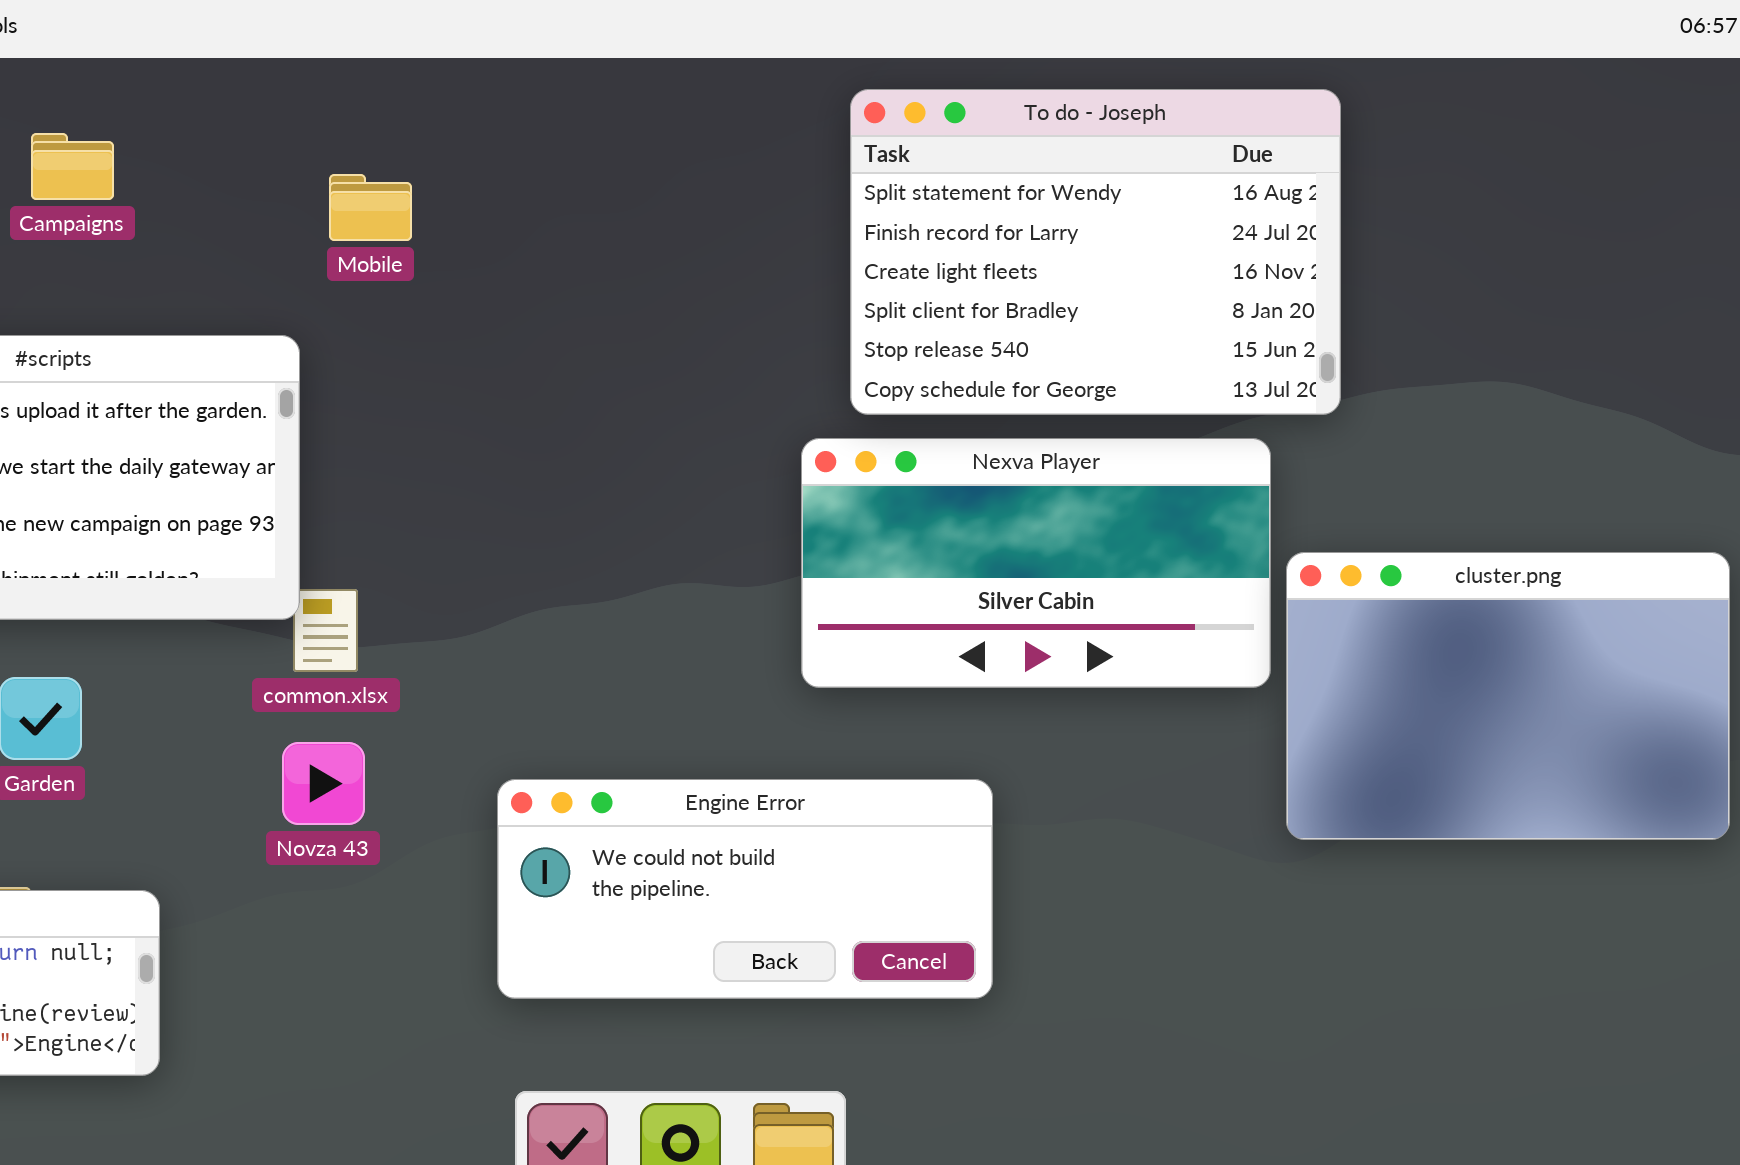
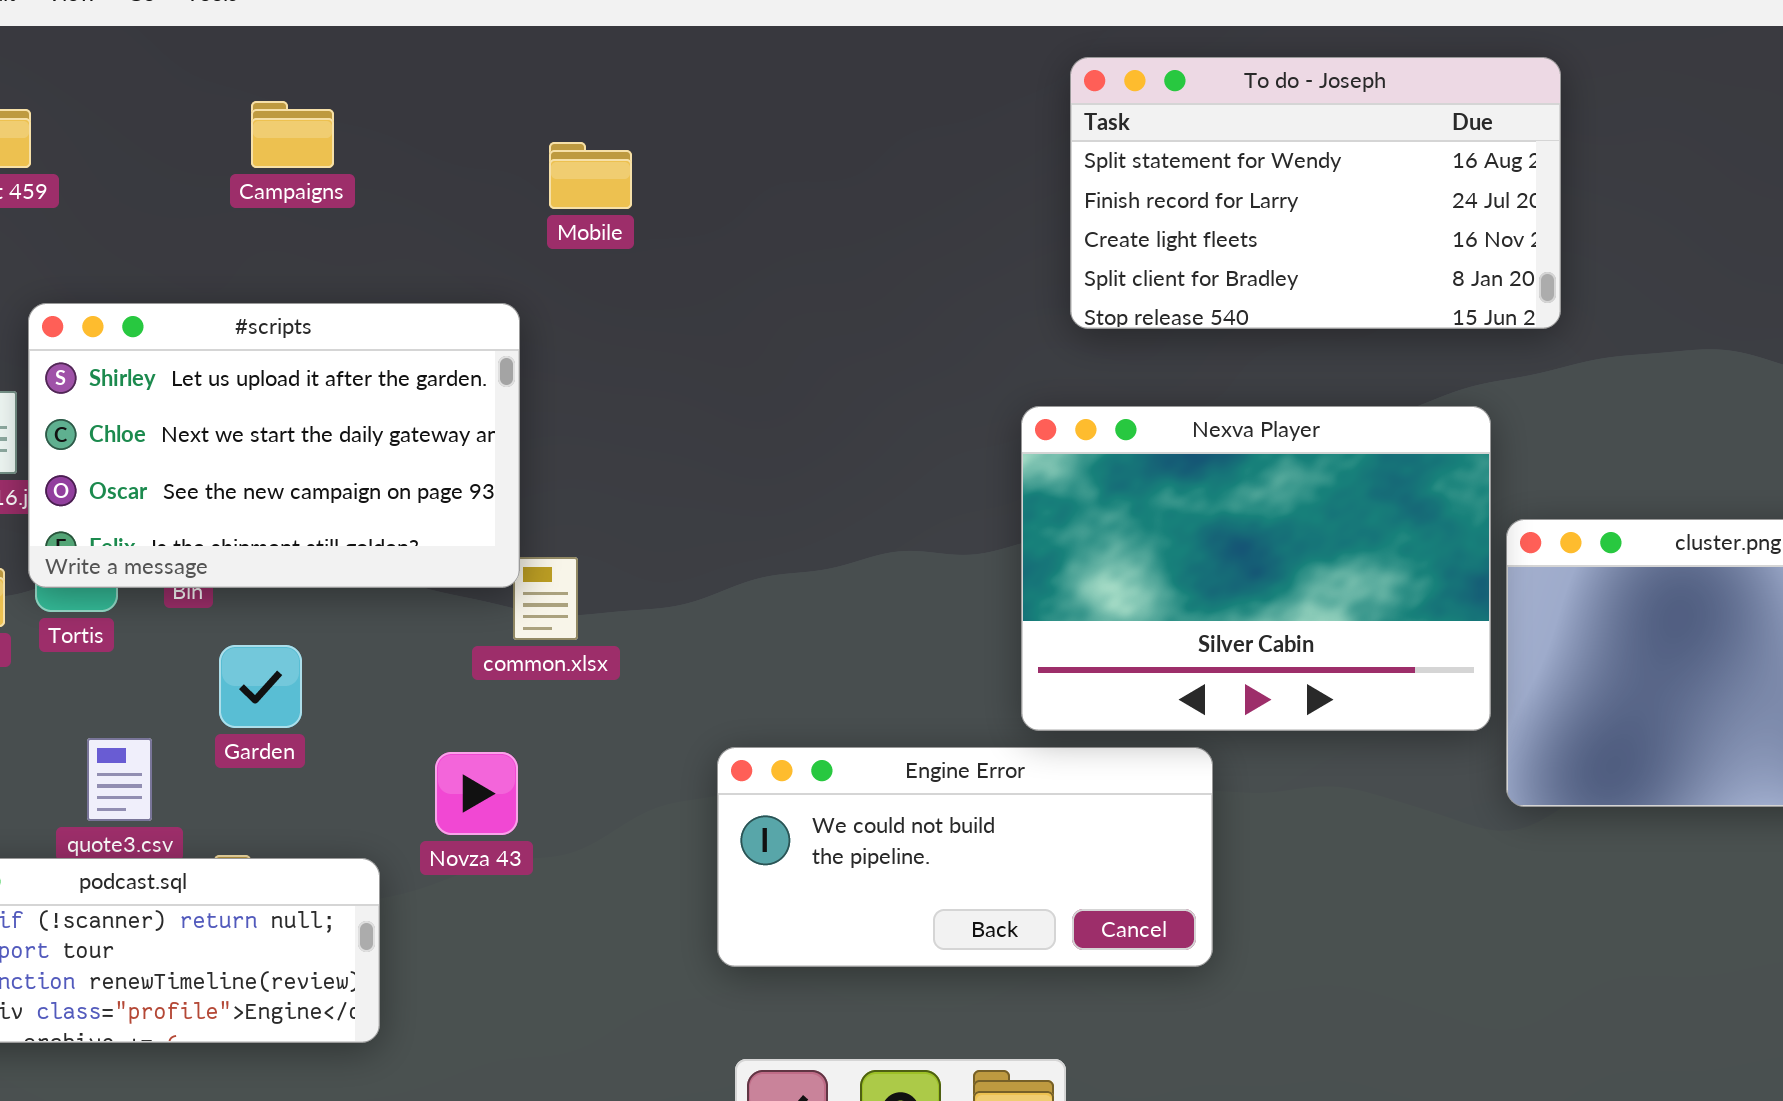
To do - Joseph: [850,89,1341,415] -> [1070,57,1561,329], resized
Nexva Player: [801,438,1271,688] -> [1021,406,1491,731], resized
Novza 43: [282,742,365,825] -> [435,752,518,835], moved

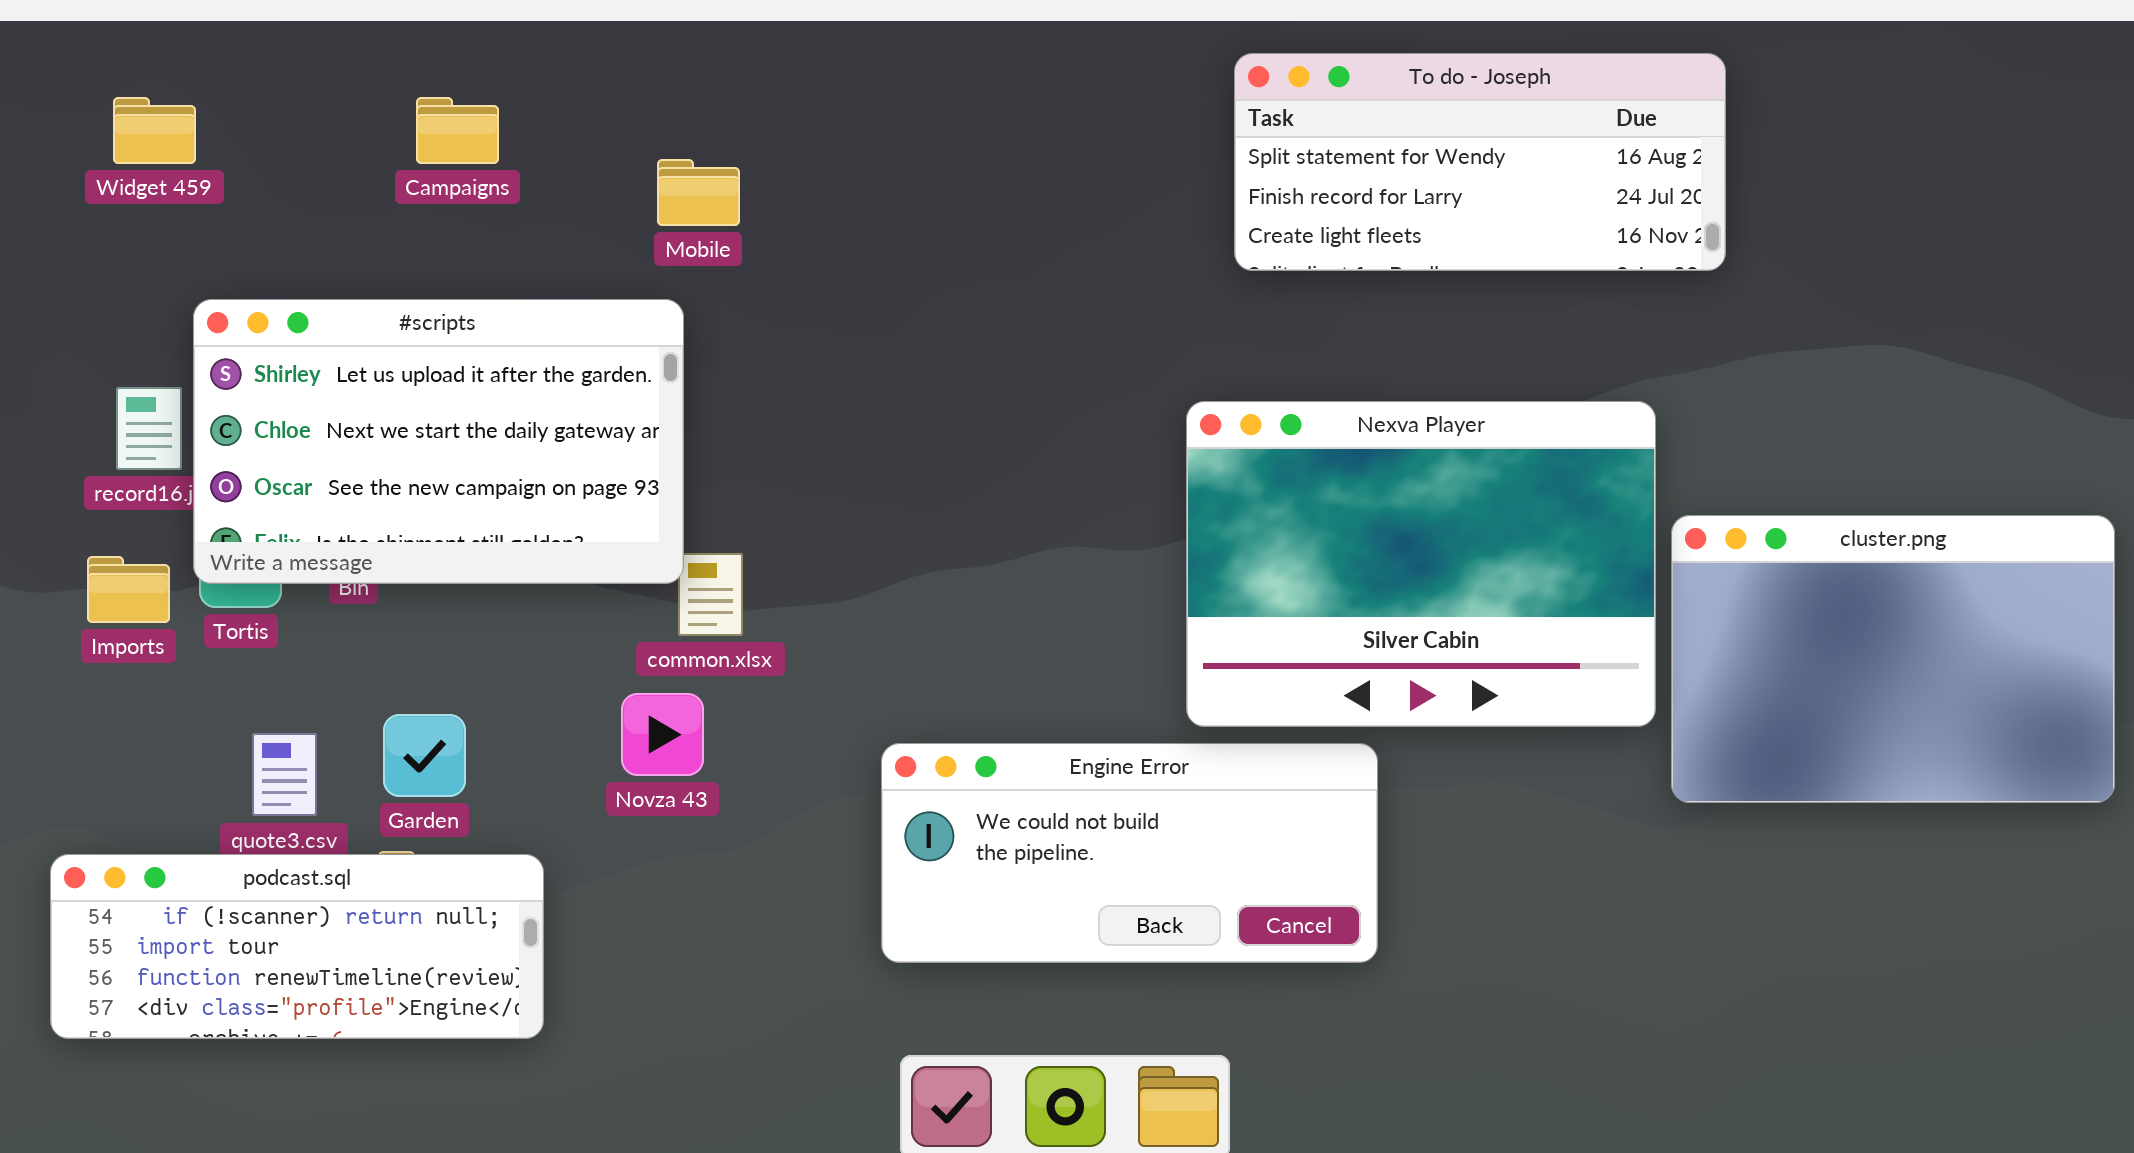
To do - Joseph: [1070,57,1561,329] -> [1234,53,1726,271], resized
Mobile: [549,142,632,209] -> [657,159,740,226], moved
Garden: [219,645,302,728] -> [383,714,466,797], moved
Novza 43: [435,752,518,835] -> [621,693,704,776], moved

